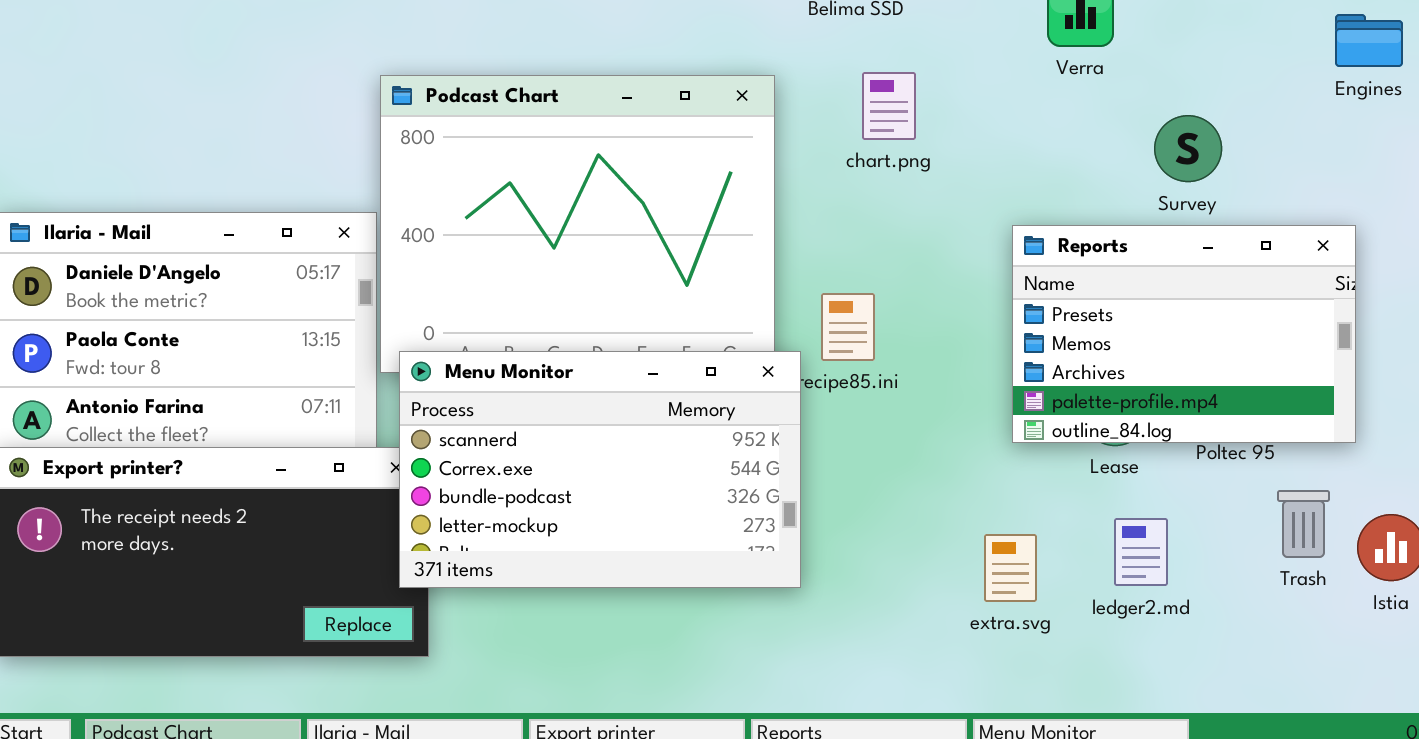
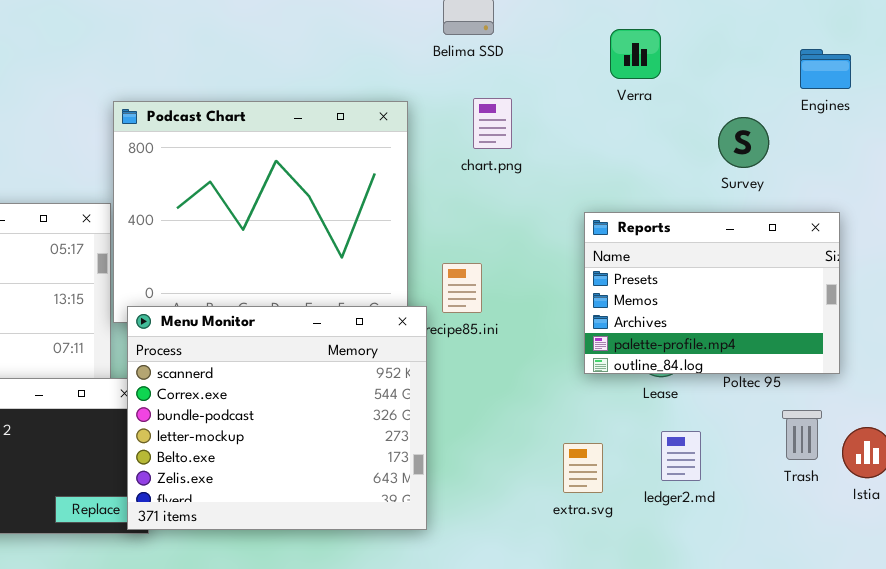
Engines: [1335,14,1403,67] -> [800,49,851,89], moved
Survey: [1154,115,1222,182] -> [718,117,769,168], moved
Menu Monitor: [399,351,801,588] -> [127,306,427,530], resized

